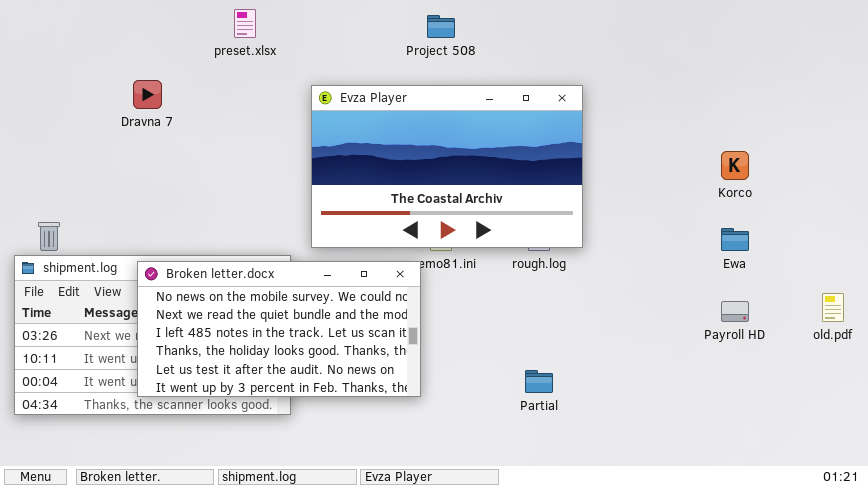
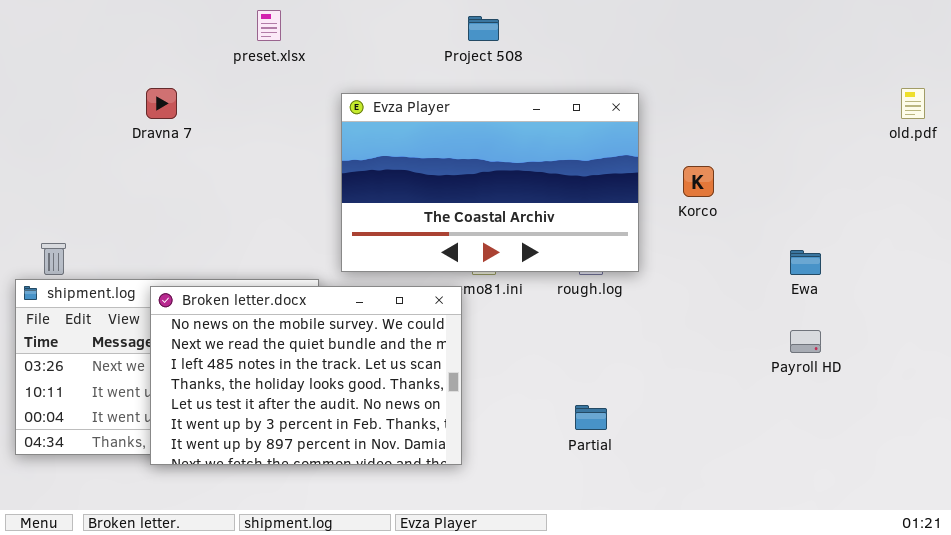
Korco: [721,151,749,180] -> [683,166,714,197], moved
Broken letter.docx: [137,261,421,397] -> [150,286,462,465], resized
old.pdf: [822,293,844,322] -> [901,88,925,119], moved

